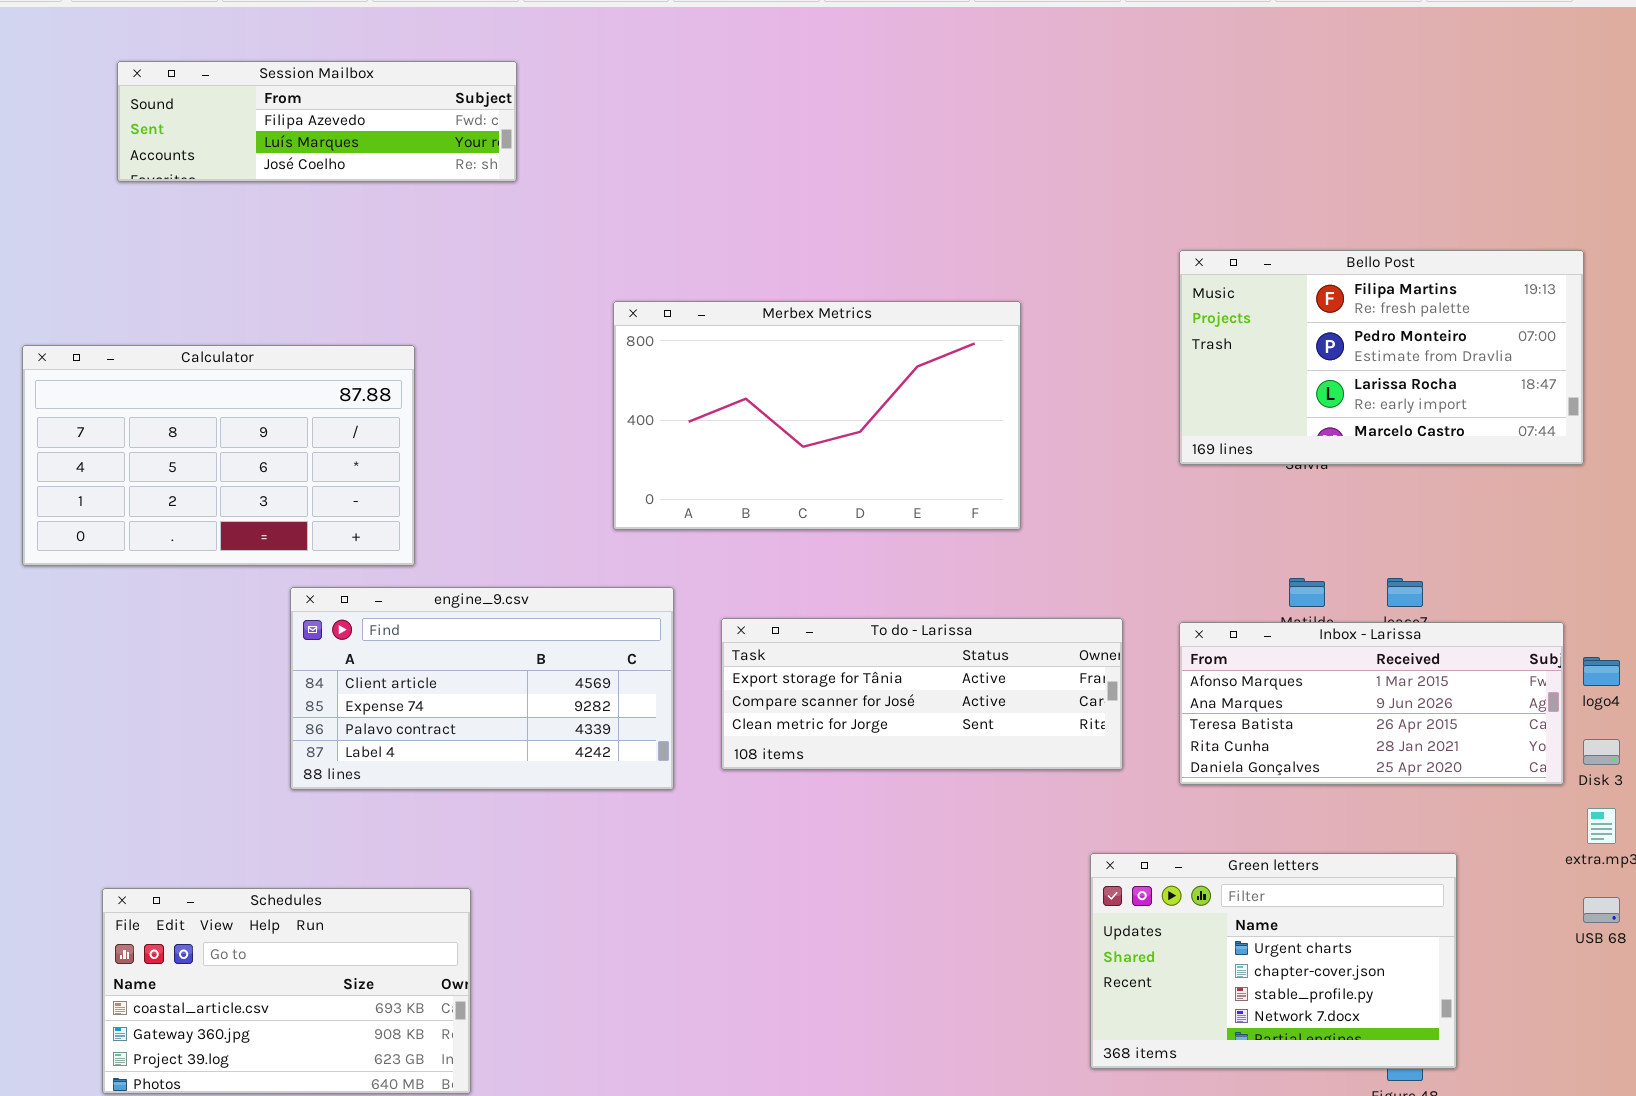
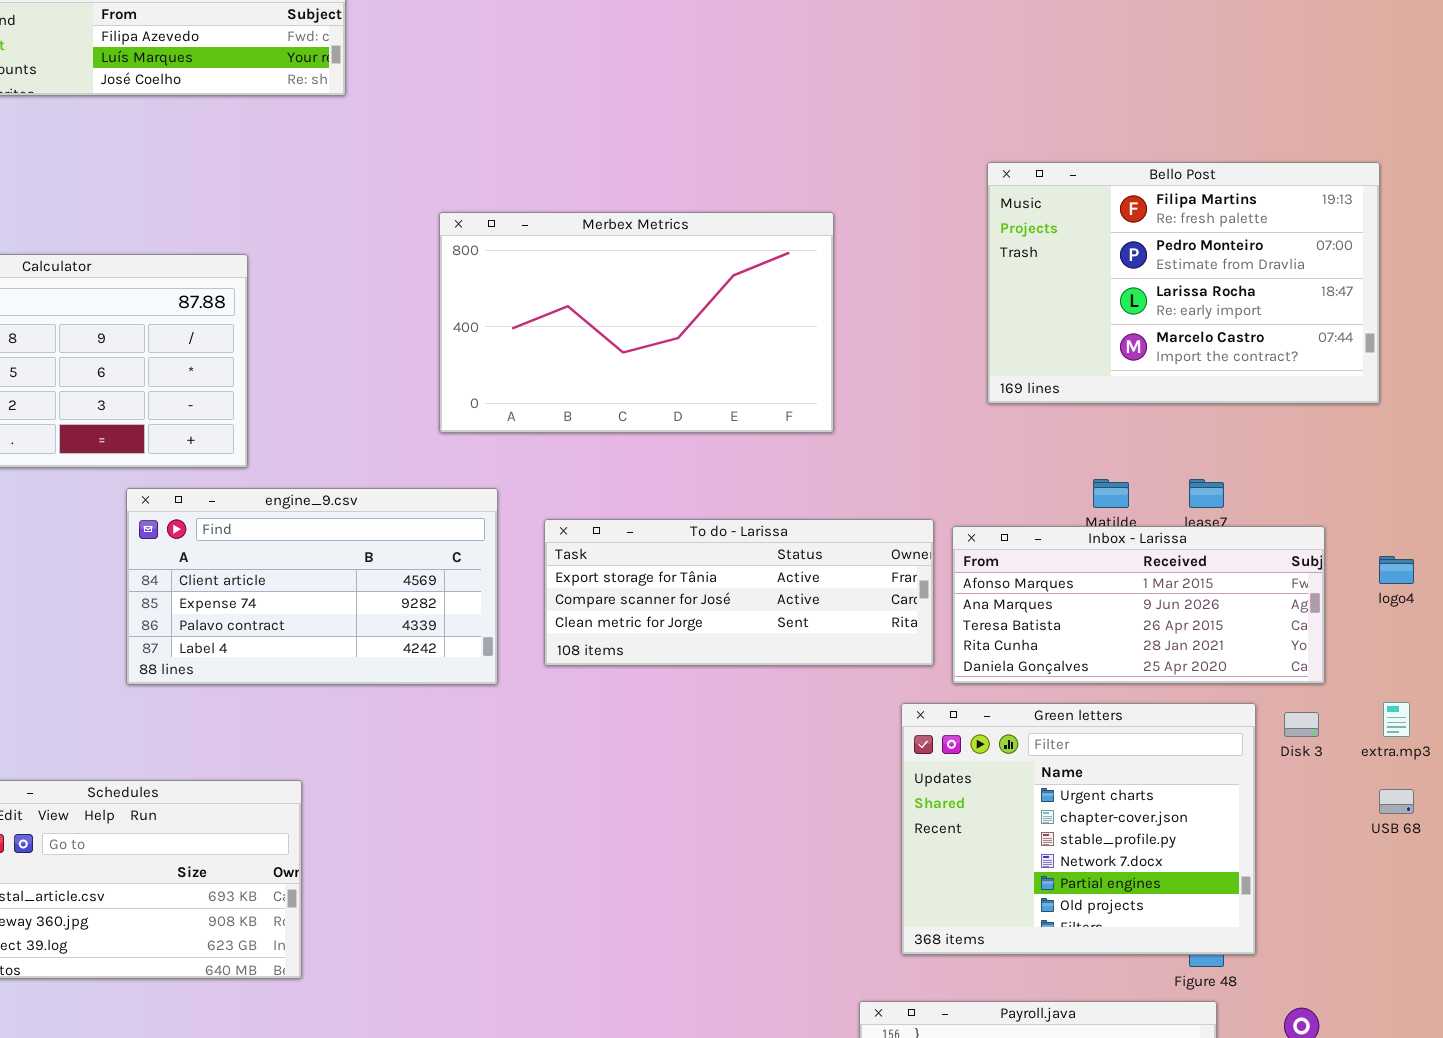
Bello Post: [1179,250,1584,465] -> [987,162,1380,404], resized
Inbox - Larissa: [1179,622,1564,785] -> [952,526,1325,684], moved
Disk 3: [1583,739,1620,765] -> [1284,712,1319,737], moved
Green letters: [1090,853,1457,1069] -> [901,703,1256,955], resized

